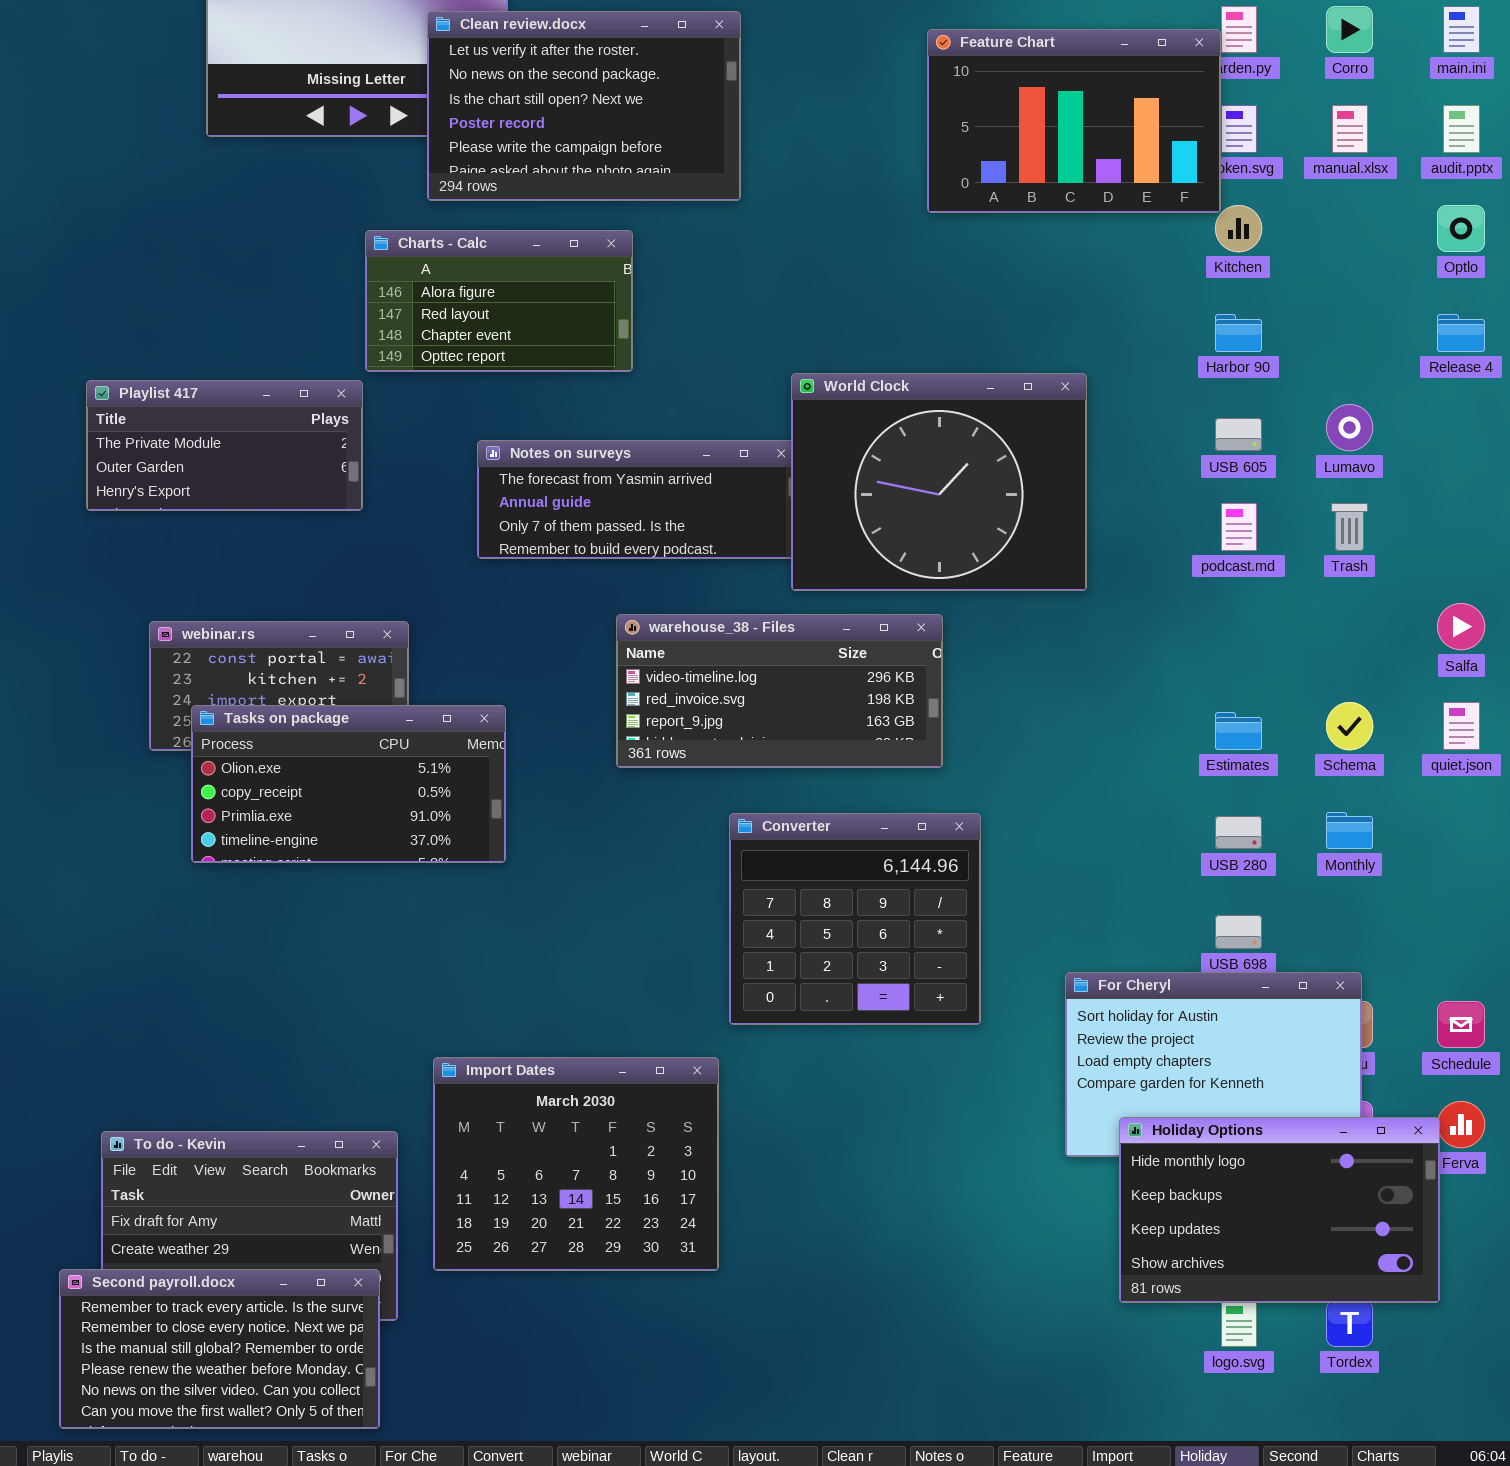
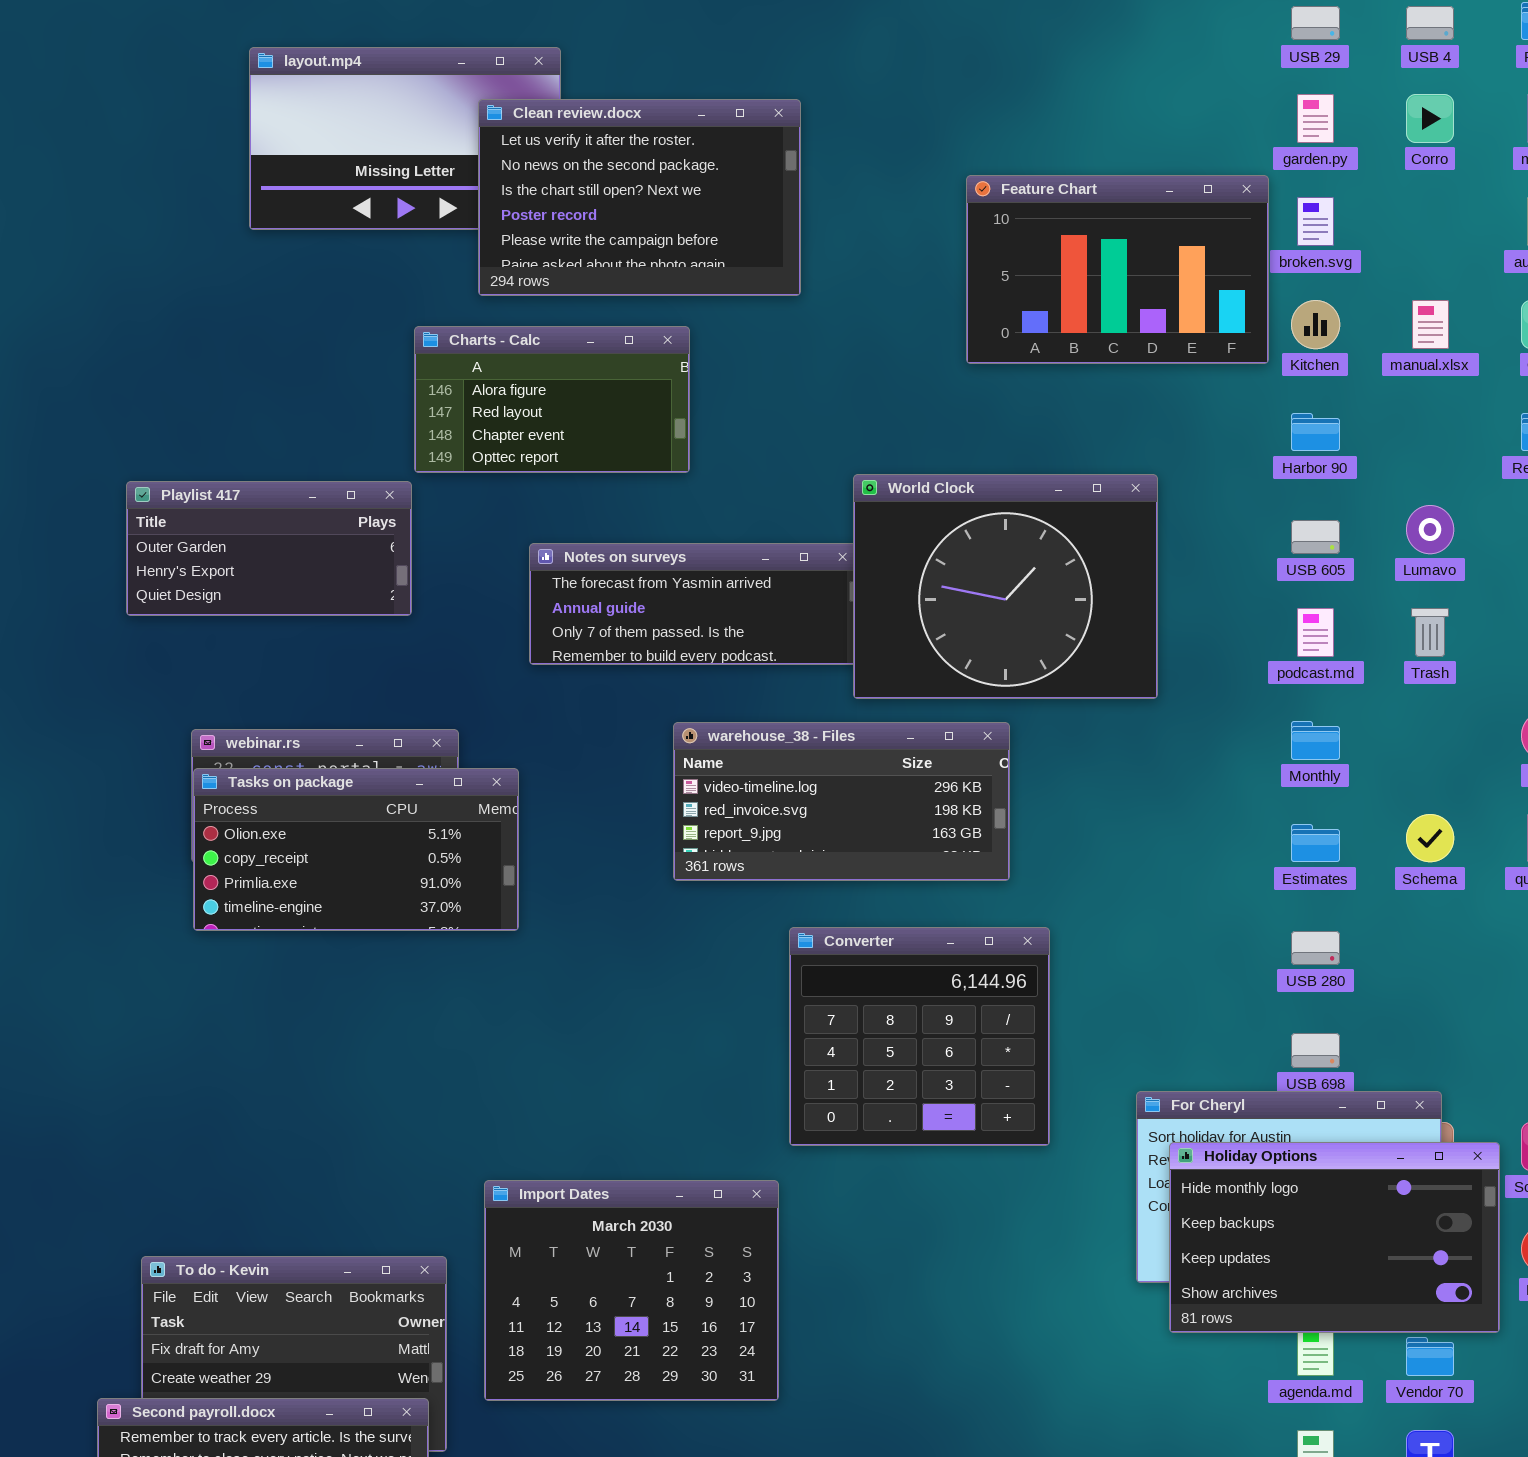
Feature Chart: [927,29,1221,213] -> [966,175,1269,364], moved
manual.xlsx: [1332,105,1368,153] -> [1412,300,1449,349], moved
Playlist 417: [86,380,363,511] -> [126,481,412,616], scrolled down 1 row
Tasks on package: [191,705,506,863] -> [193,768,519,931], moved
Monthly: [1326,812,1373,849] -> [1291,721,1340,760], moved
Holiday Options: [1119,1117,1440,1303] -> [1169,1142,1500,1333], moved

